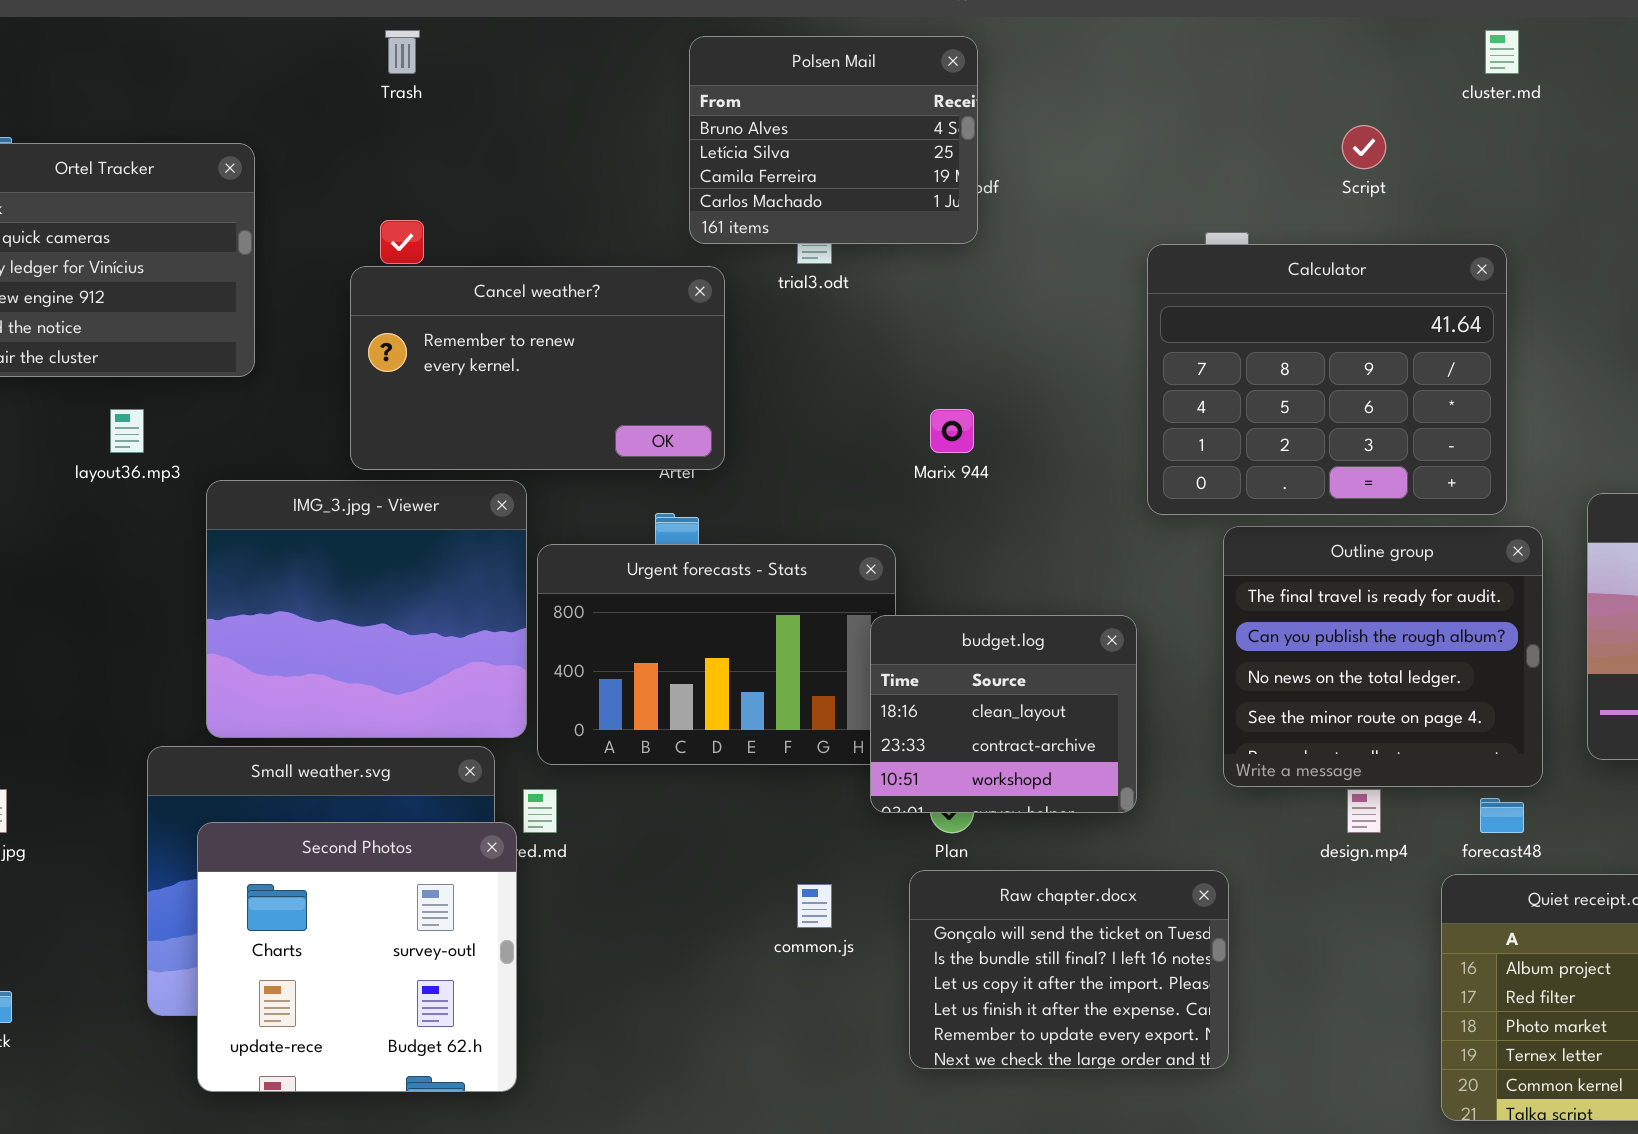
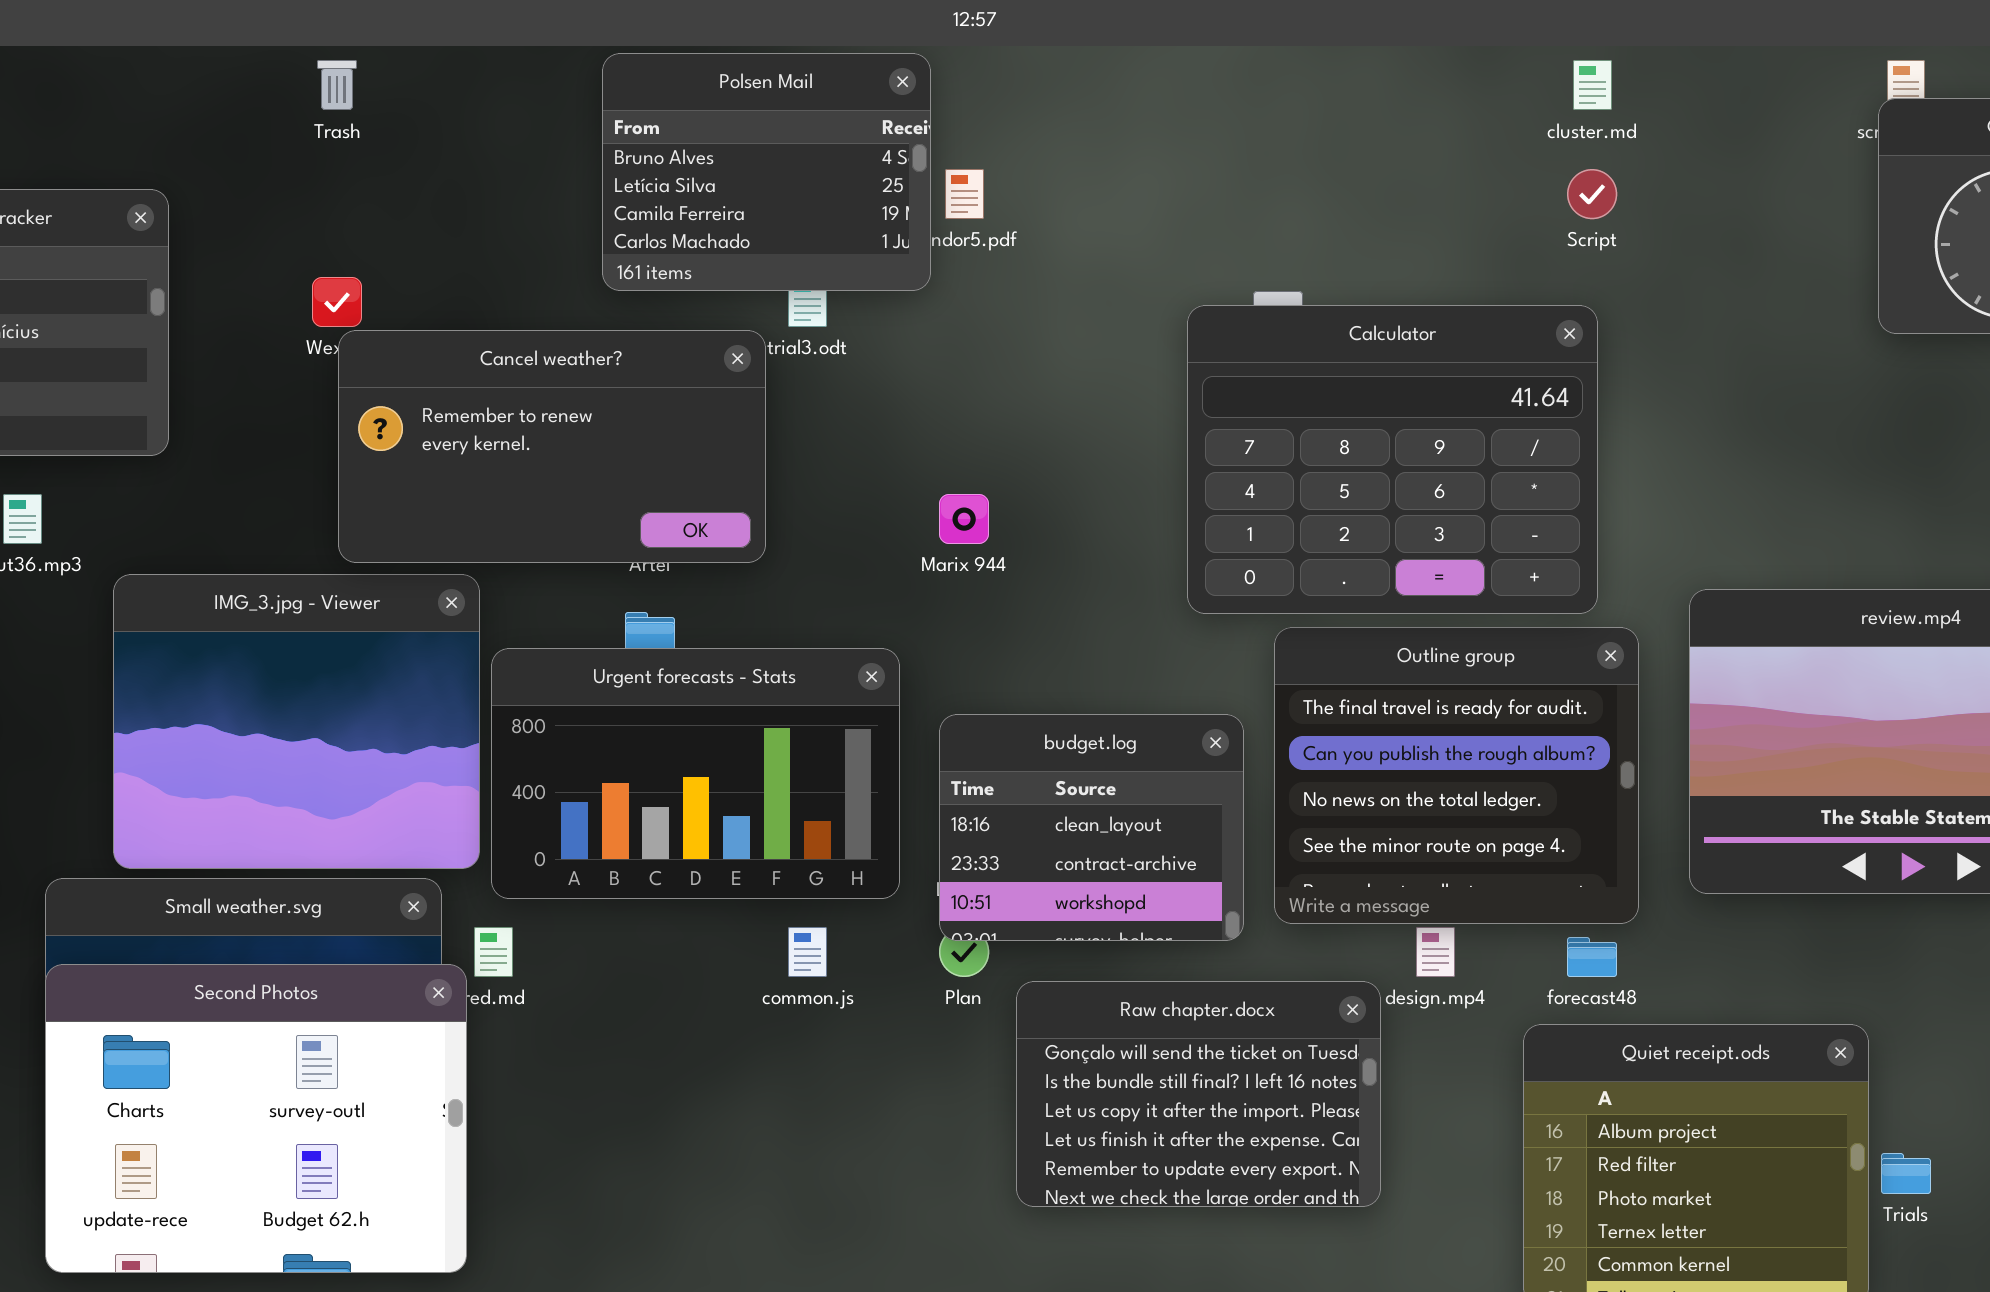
Polsen Mail: [689,36,978,244] -> [602,53,931,291], moved
Script: [1342,125,1386,169] -> [1567,169,1617,219], moved
Cancel weather?: [350,266,725,470] -> [338,330,766,563], moved
budget.log: [870,615,1137,813] -> [939,714,1244,941], moved
Second Photos: [197,822,517,1092] -> [45,964,467,1273], resized
Raw chapter.docx: [909,870,1229,1069] -> [1016,981,1381,1207], moved
common.js: [797,884,832,928] -> [788,927,827,977], moved

